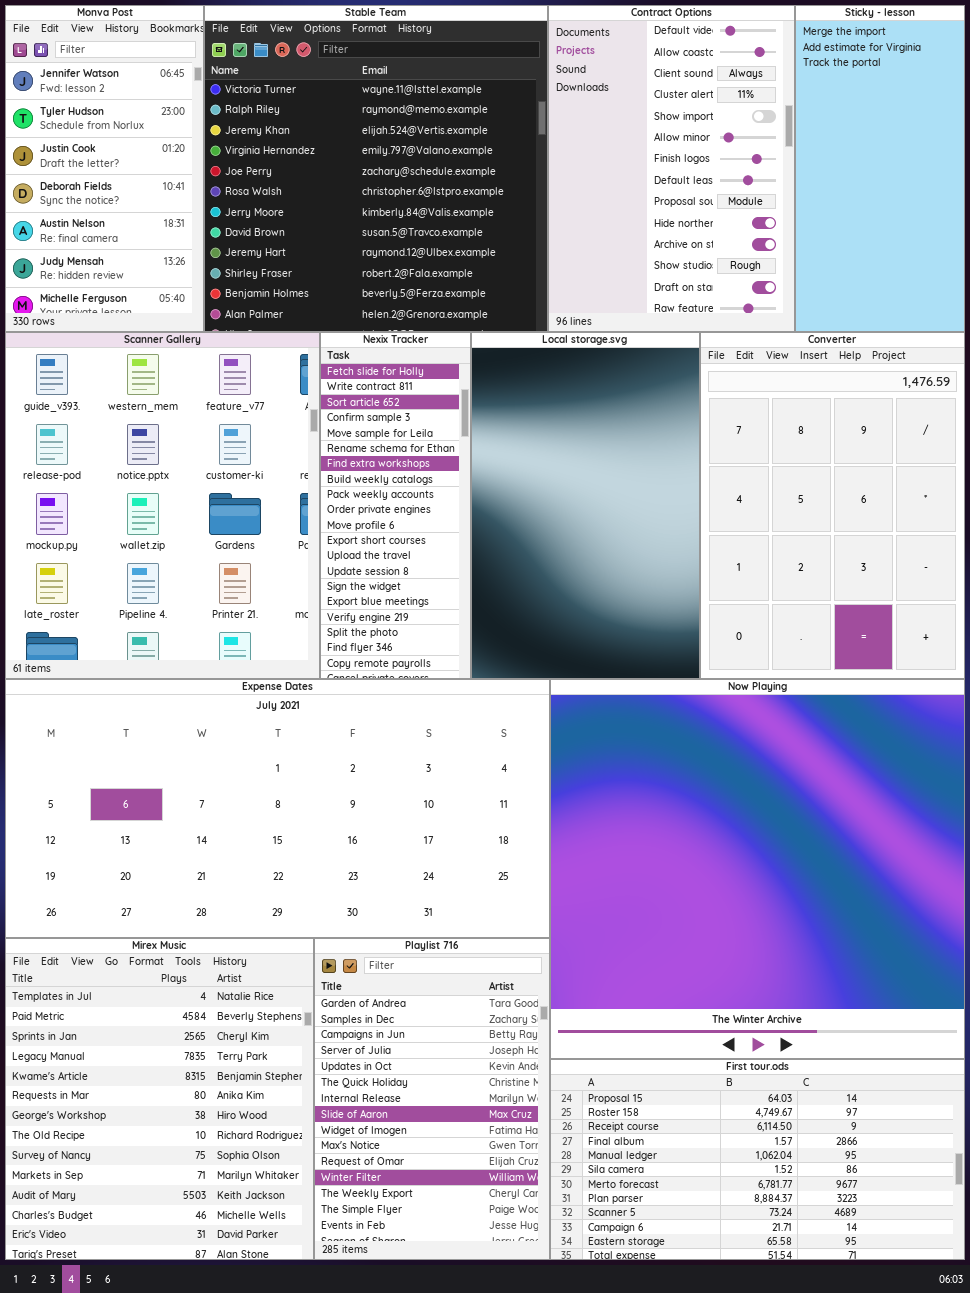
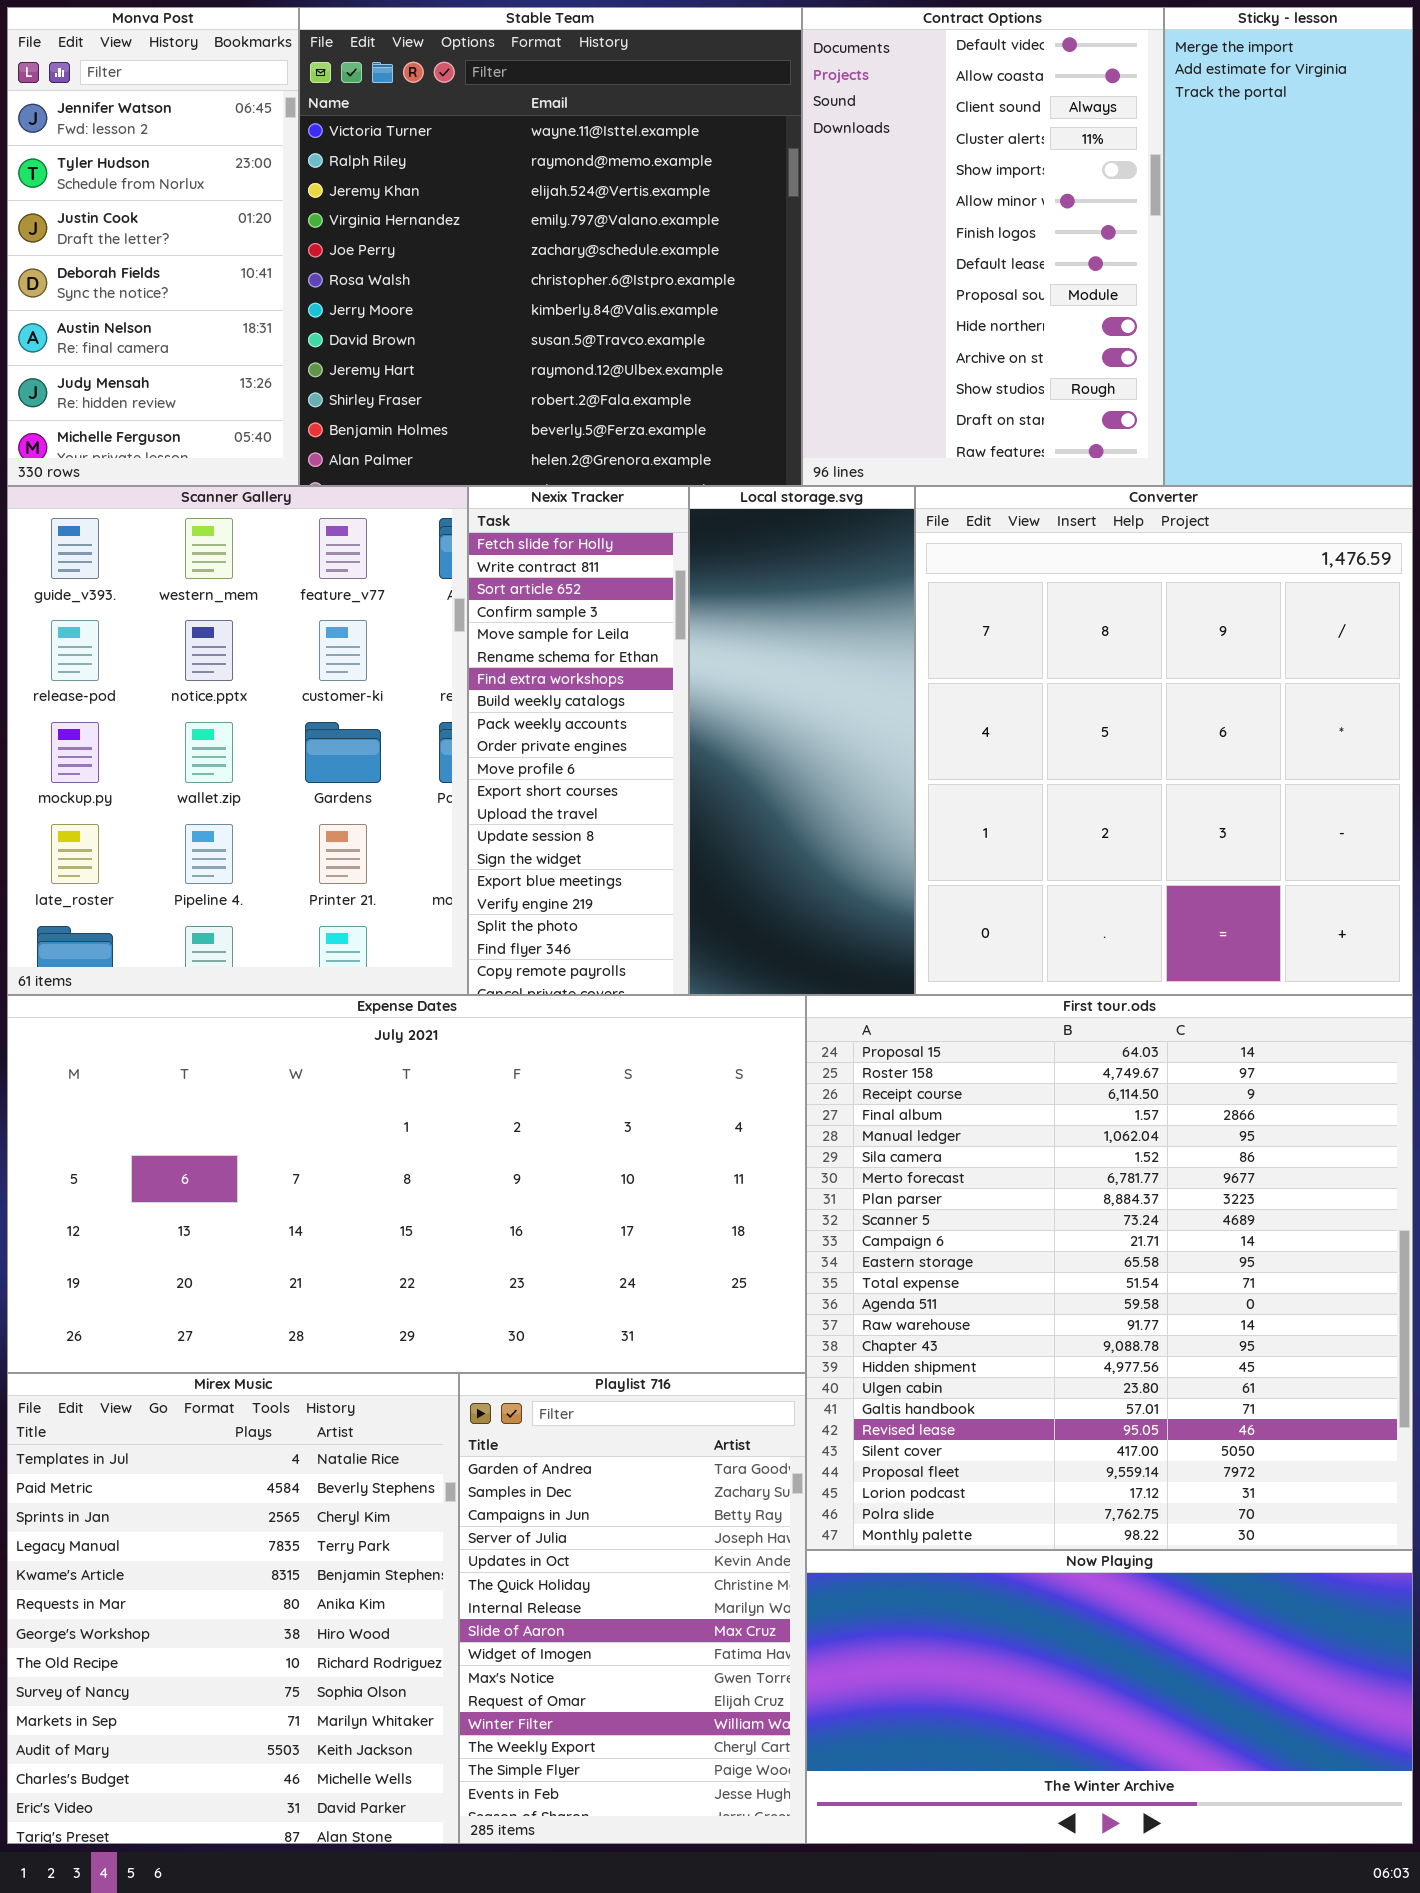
Local storage.svg: [471,332,700,679] -> [689,486,915,995], resized
Converter: [700,332,965,679] -> [915,486,1413,995], resized
Now Playing: [550,679,965,1059] -> [806,1550,1413,1844], moved, resized
First tour.ods: [550,1059,965,1260] -> [806,995,1413,1550], moved, resized

